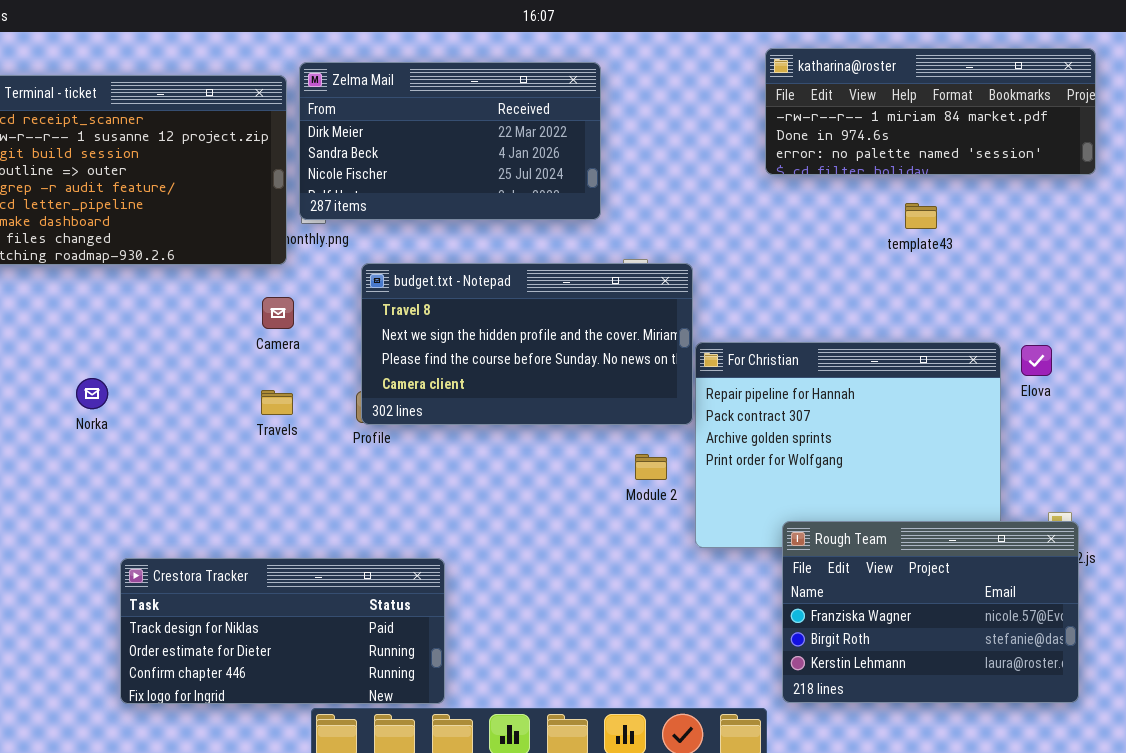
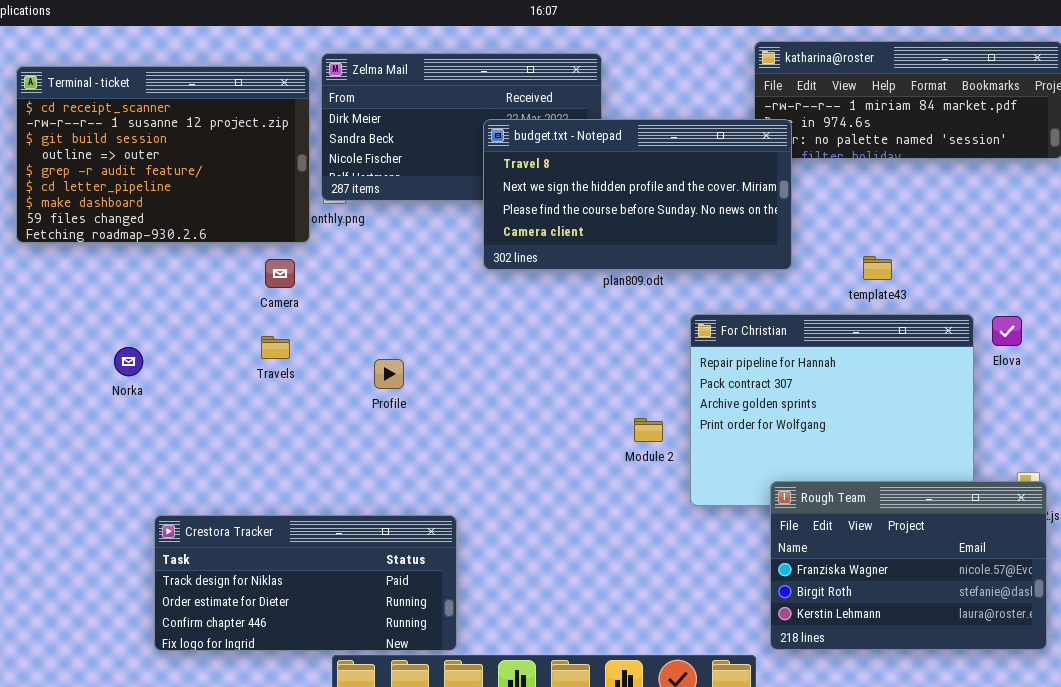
template43: [905,203,937,229] -> [863,256,892,280], moved
budget.txt - Notepad: [361,263,693,425] -> [483,119,792,270], moved
Camera: [262,297,294,329] -> [265,259,295,288], moved
Travels: [261,390,293,415] -> [261,336,290,359], moved

